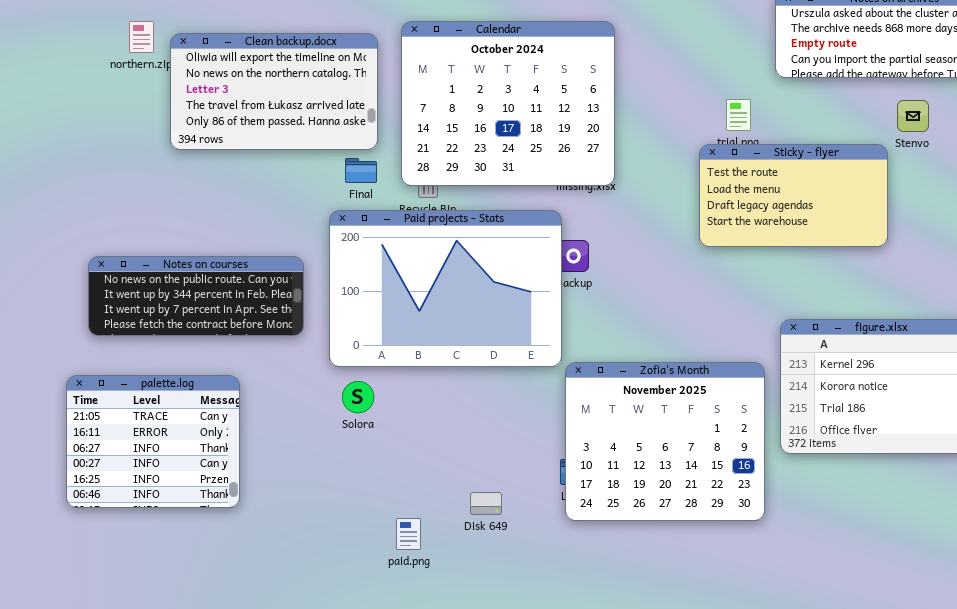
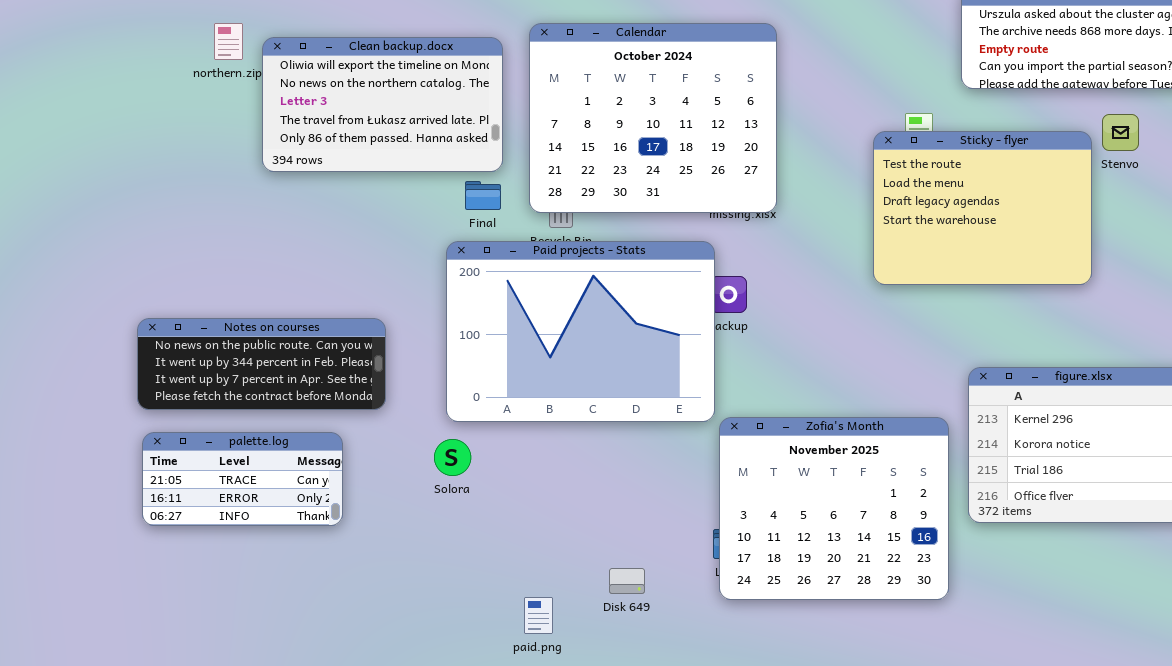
Sticky - flyer: [699,144,888,247] -> [873,131,1092,285], resized
Notes on courses: [88,256,304,336] -> [137,318,386,410], moved
palette.log: [66,375,240,508] -> [142,432,343,526], resized
Solora: [342,381,374,413] -> [434,439,471,476], moved

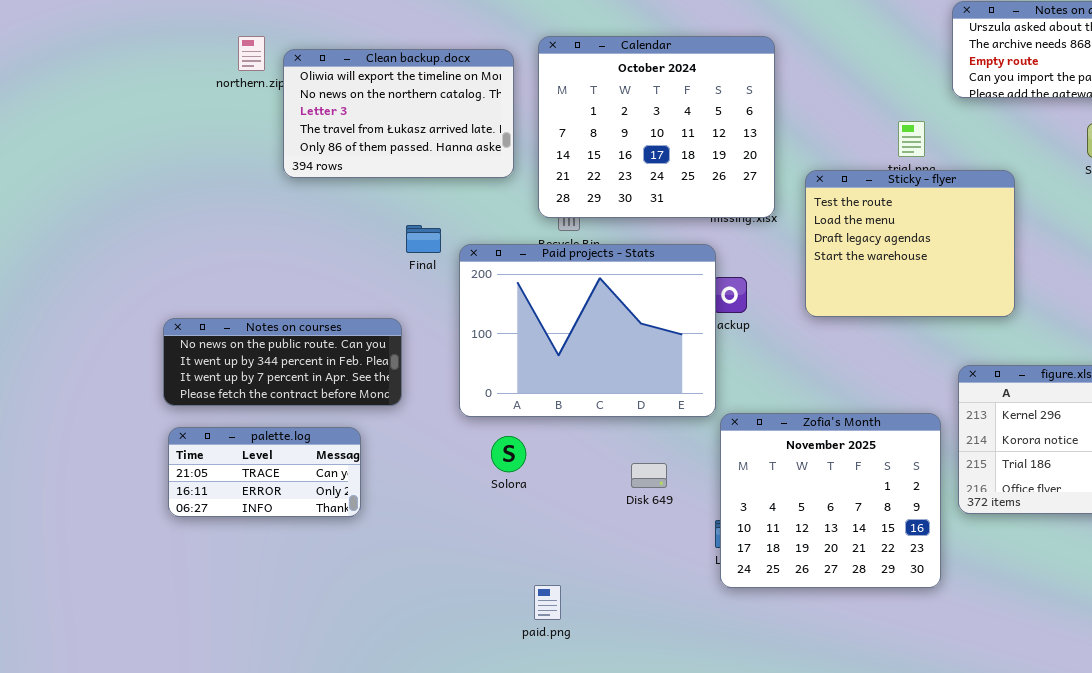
Sticky - flyer: [873,131,1092,285] -> [805,170,1015,317], moved
Final: [465,181,501,210] -> [406,225,441,253], moved
Solora: [434,439,471,476] -> [491,436,526,472], moved
Disk 649: [609,568,645,594] -> [631,463,667,488], moved

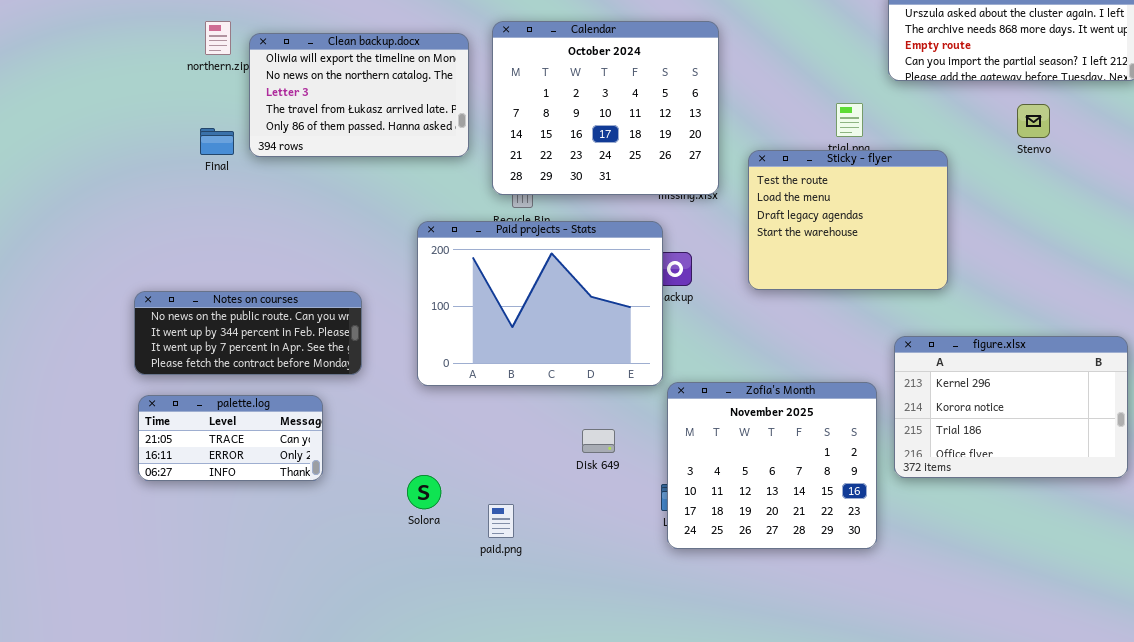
Final: [406,225,441,253] -> [200,128,234,155], moved
Solora: [491,436,526,472] -> [407,475,441,509], moved
paid.png: [534,585,561,620] -> [488,504,514,538], moved

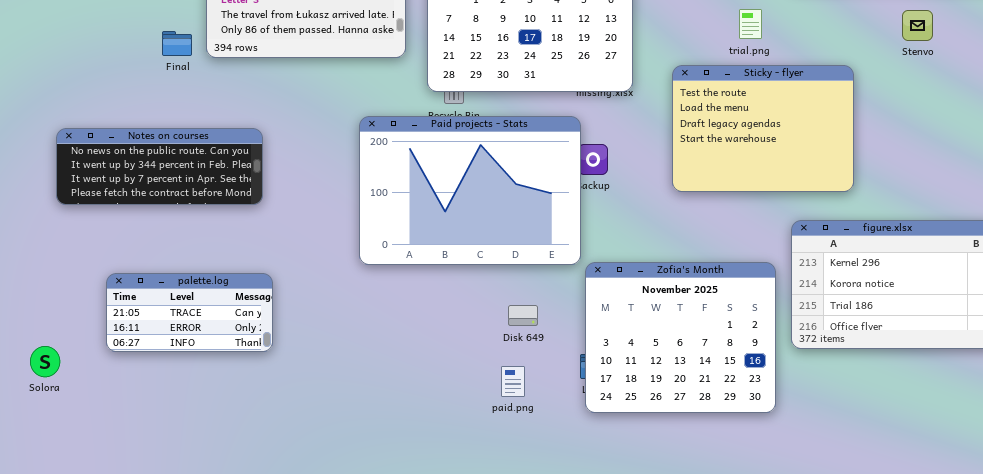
Sticky - flyer: [748,150,948,290] -> [672,65,854,192], moved
Notes on courses: [134,291,362,375] -> [56,128,263,205], moved
Solora: [407,475,441,509] -> [30,346,60,377], moved
paid.png: [488,504,514,538] -> [501,366,525,397], moved

